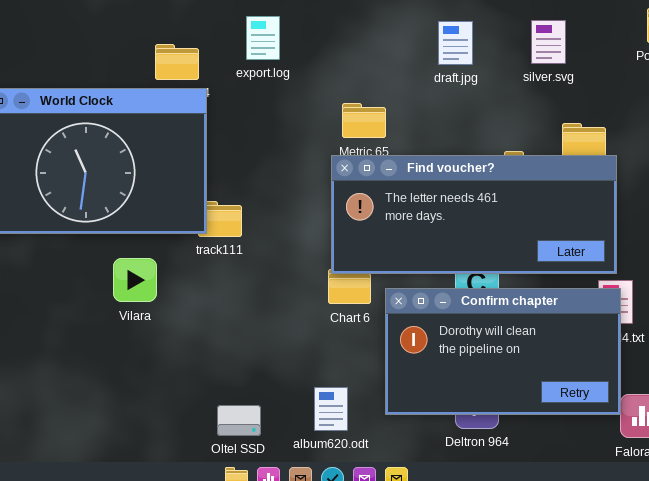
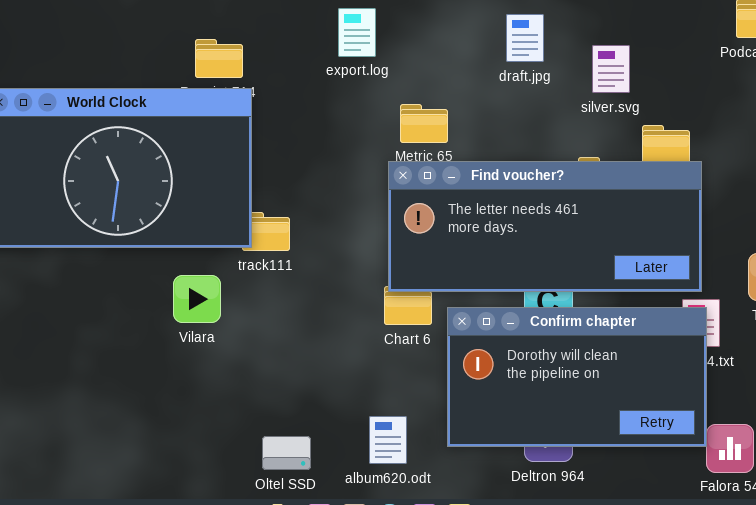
export.log: [246,16,280,60] -> [338,8,376,57], moved
silver.svg: [531,20,566,64] -> [592,45,630,93], moved
Vilara: [113,258,157,302] -> [173,275,221,323], moved

